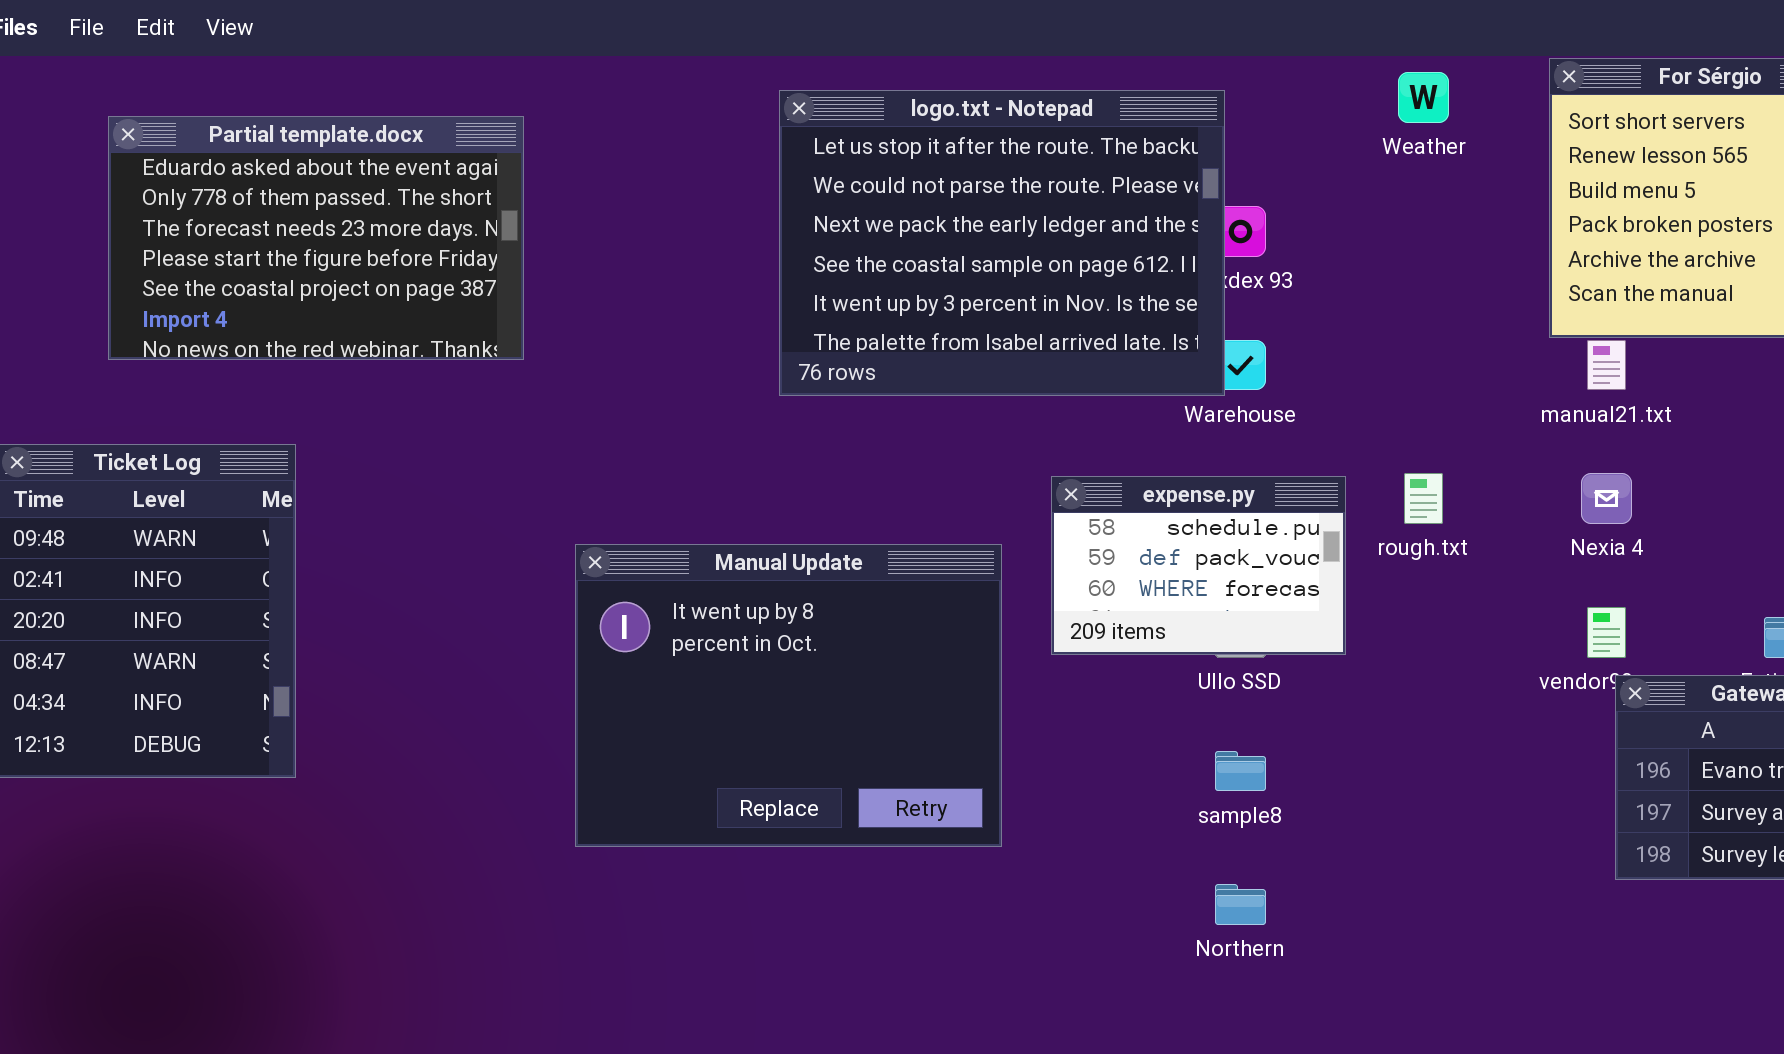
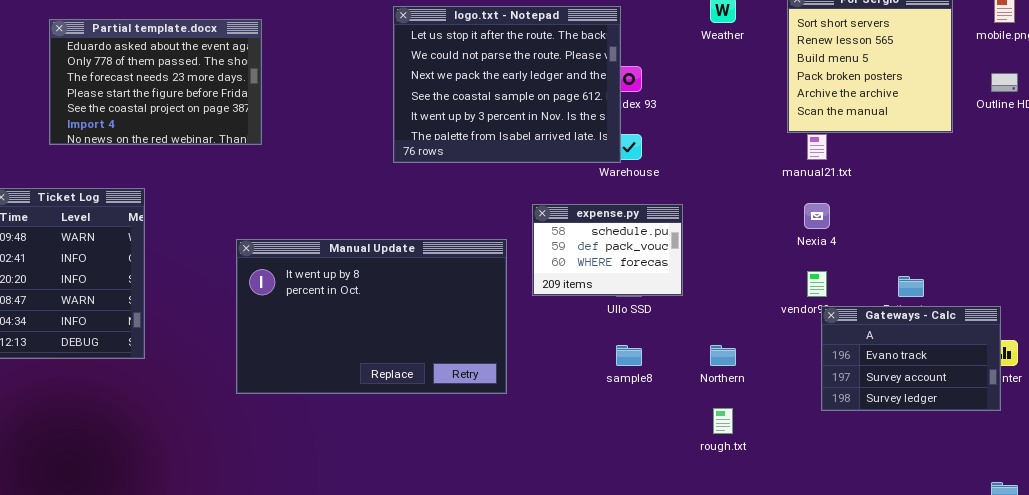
rough.txt: [1404,473,1443,524] -> [713,408,733,434], moved
Manual Update: [575,544,1002,847] -> [236,239,507,394], resized
Northern: [1215,884,1266,925] -> [710,345,736,366], moved

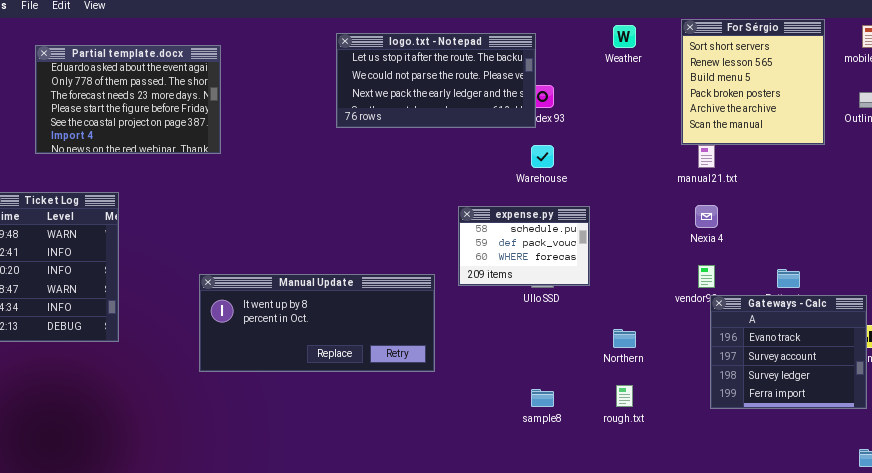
logo.txt - Notepad: [393,6,621,163] -> [336,33,536,128], resized
Manual Update: [236,239,507,394] -> [199,274,435,372], resized
Gateways - Calc: [821,306,1001,411] -> [710,295,867,409], resized
sample8: [616,345,642,366] -> [531,389,554,407], moved

